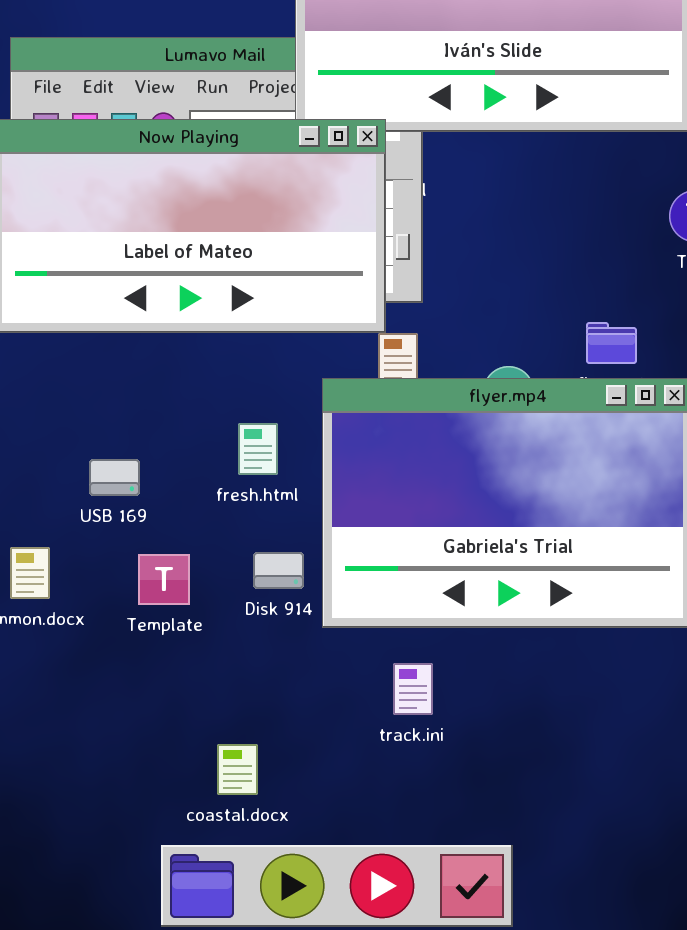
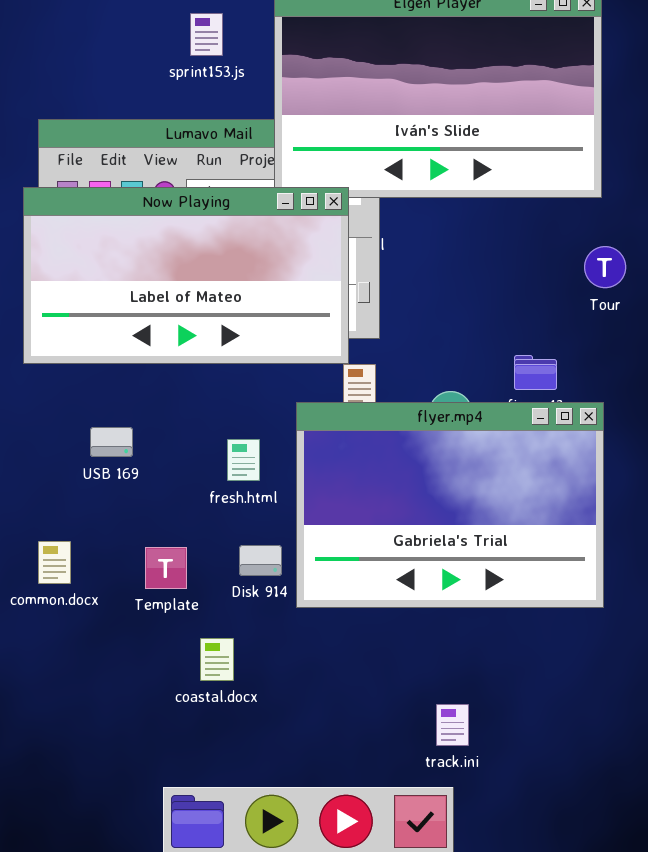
USB 169: [89,459,140,496] -> [90,427,133,457], moved
track.ini: [393,663,433,715] -> [436,704,469,746], moved
coastal.docx: [217,744,258,795] -> [200,638,234,681], moved

